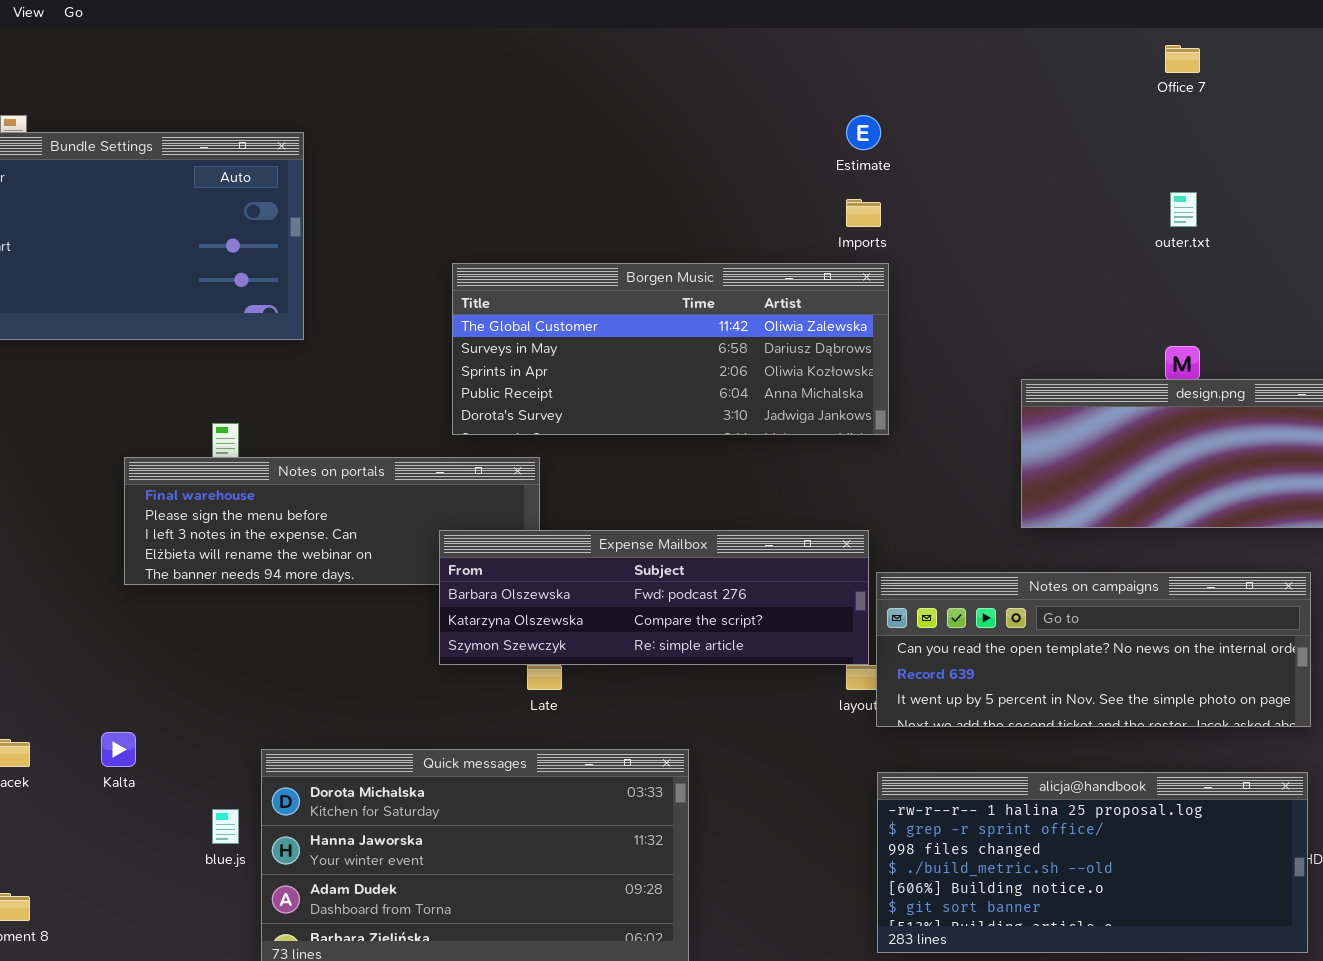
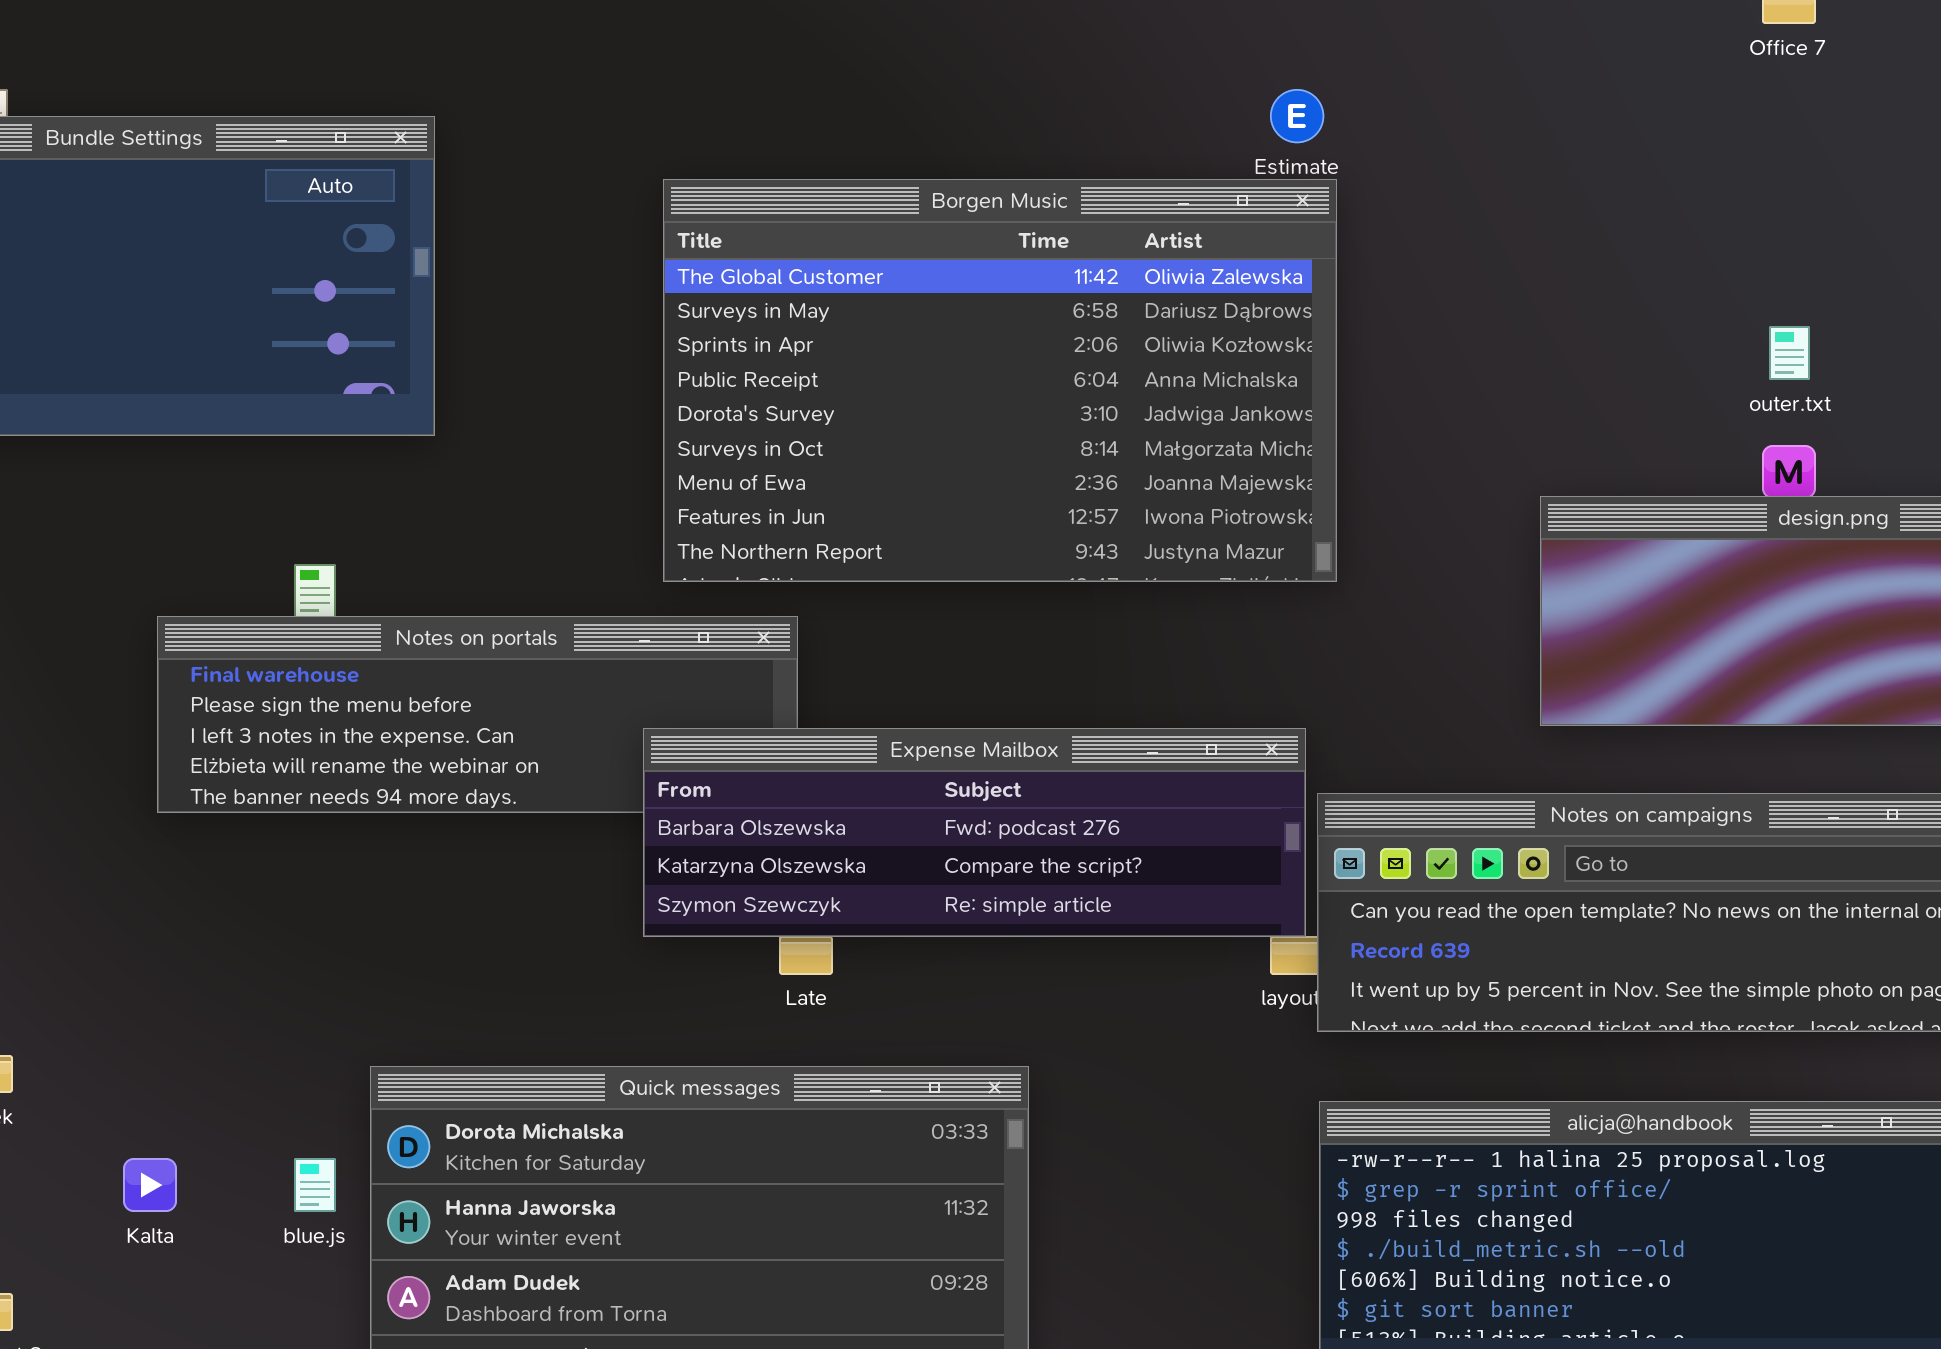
outer.txt: [1170,192,1197,227] -> [1769,326,1810,380], moved
Borgen Music: [452,263,889,435] -> [663,179,1337,582], resized
Kalta: [101,732,136,767] -> [123,1158,177,1212], moved

